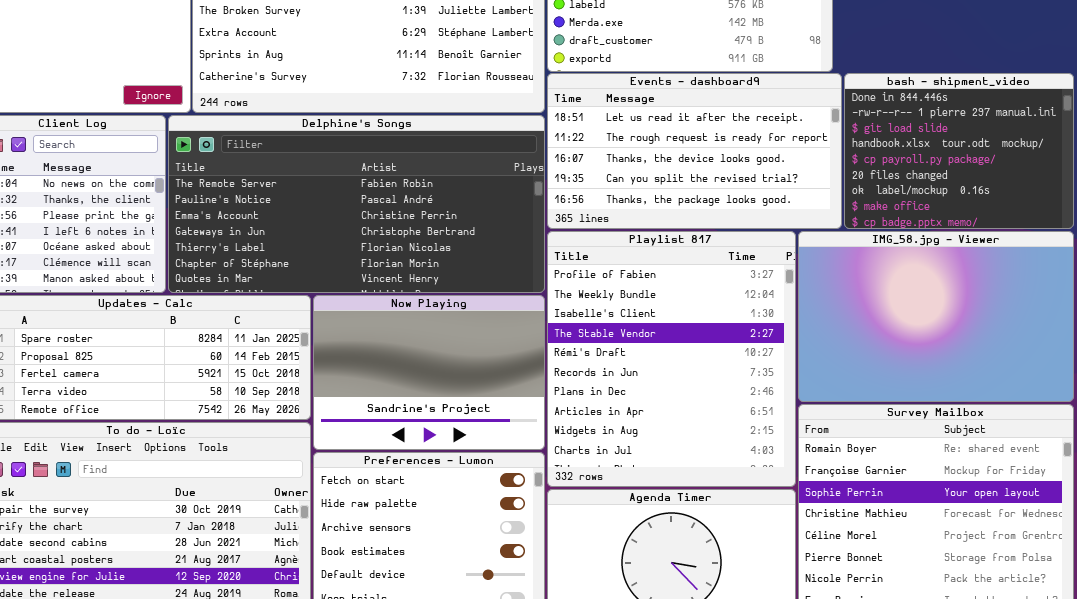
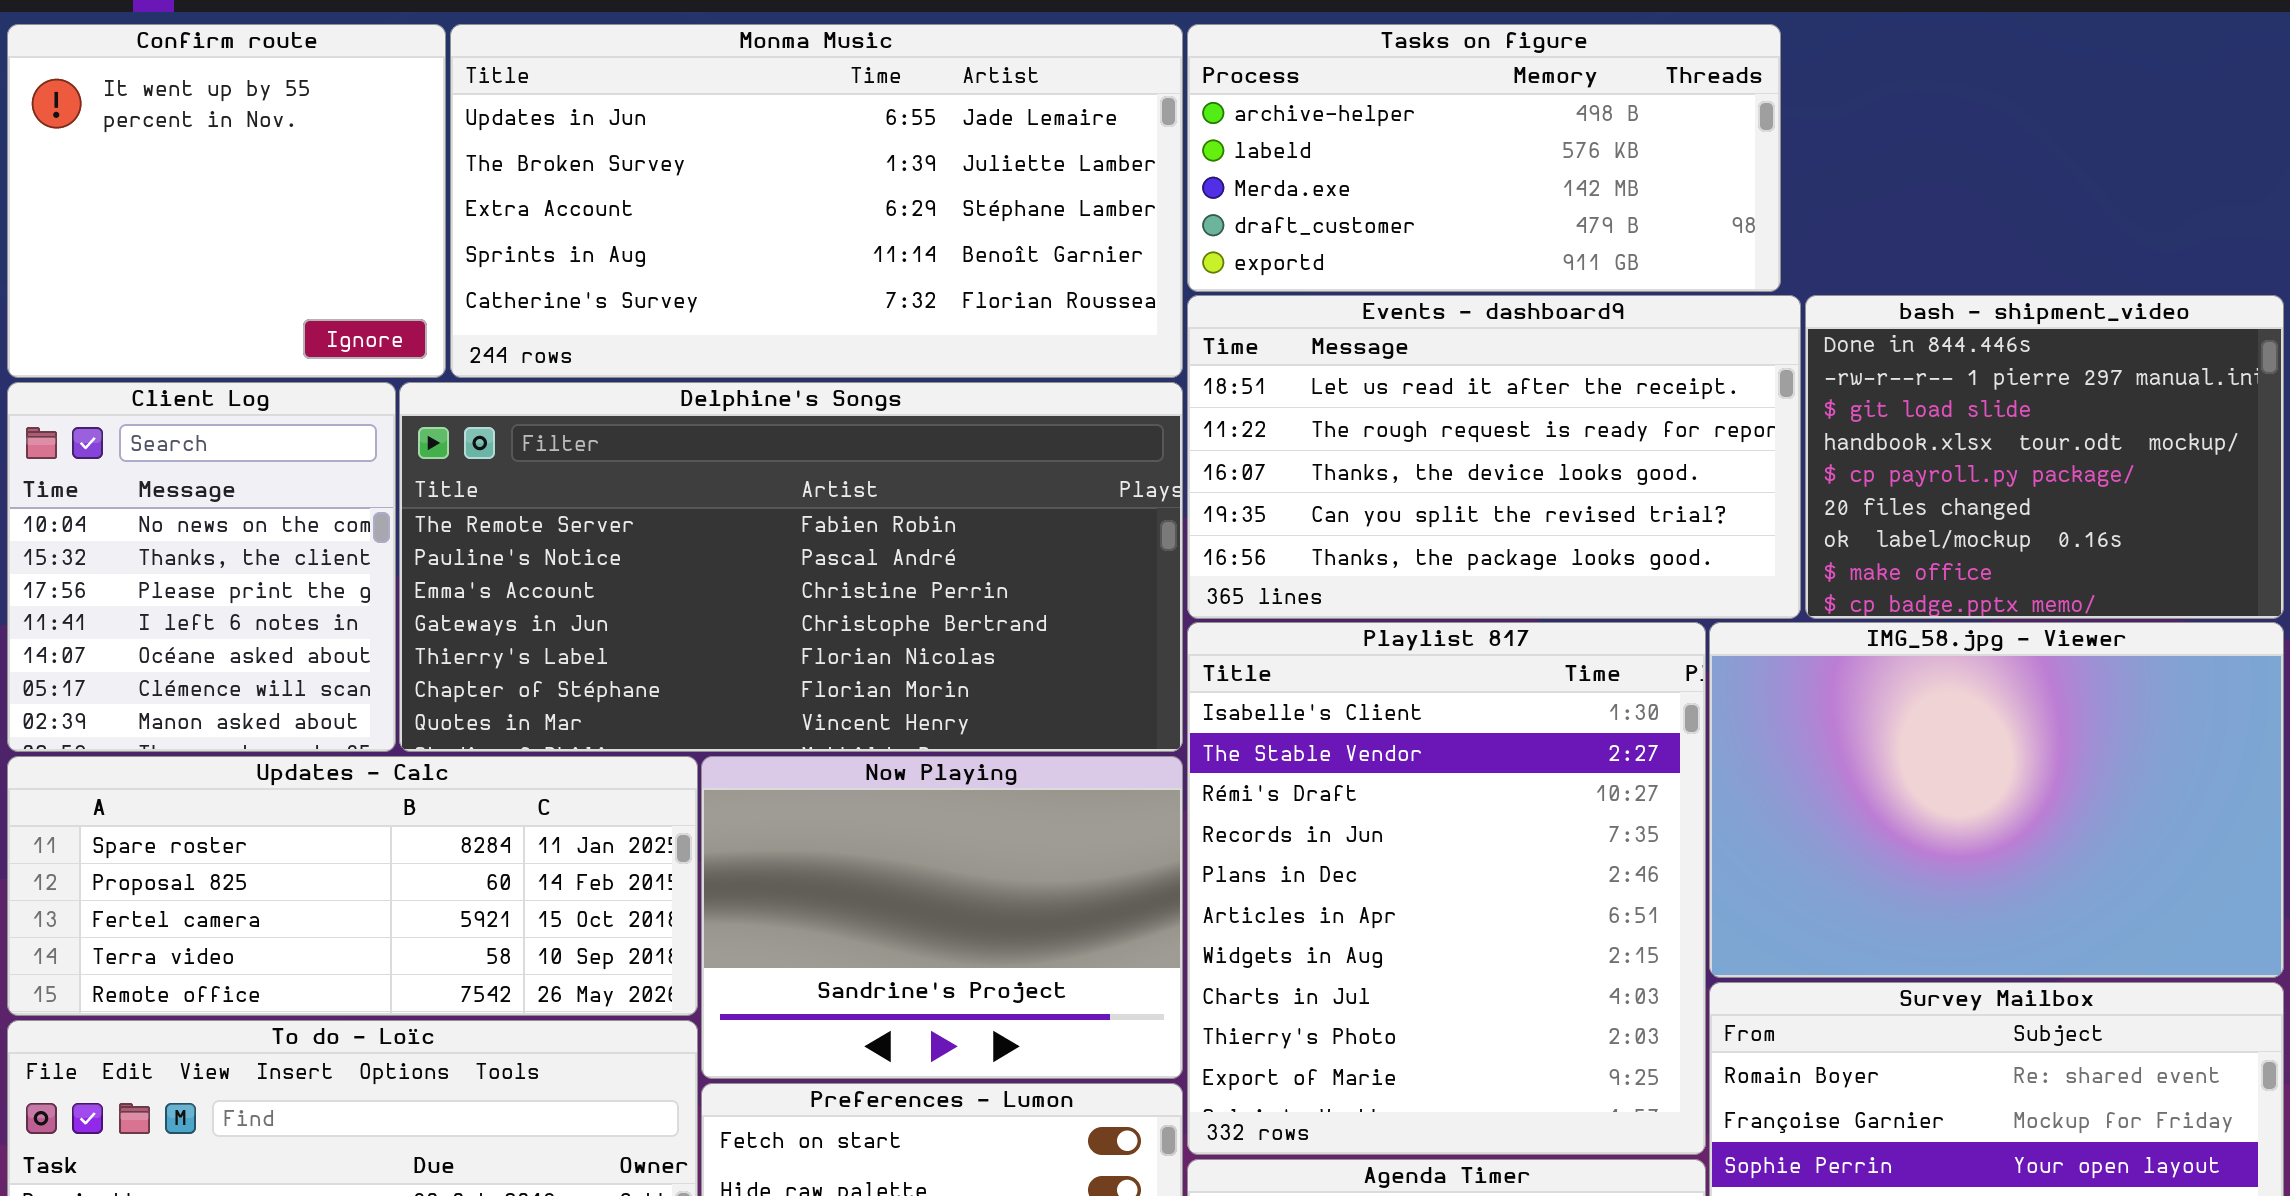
Playlist 817: [547,231,796,487] -> [1187,622,1706,1155], scrolled down 2 rows

